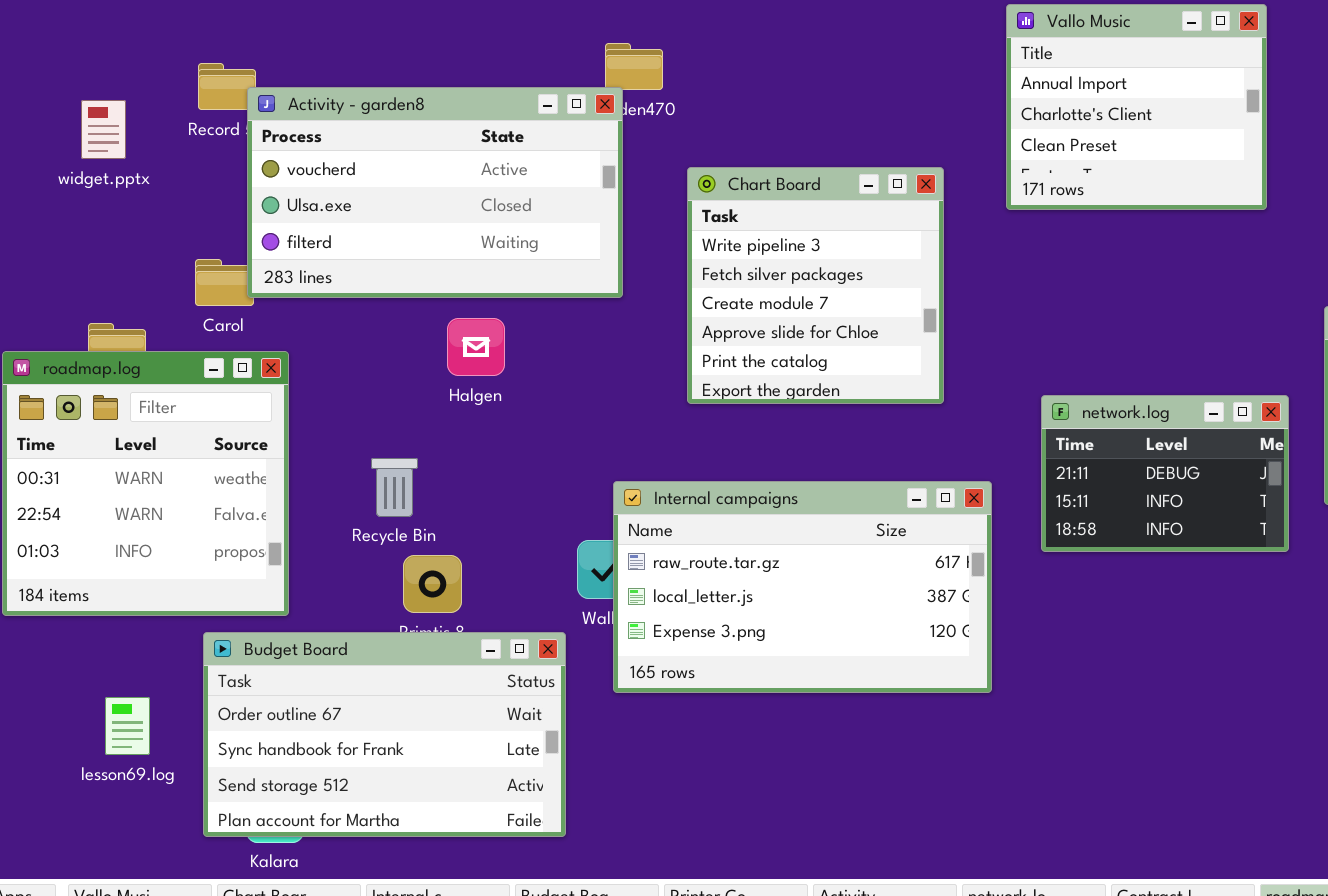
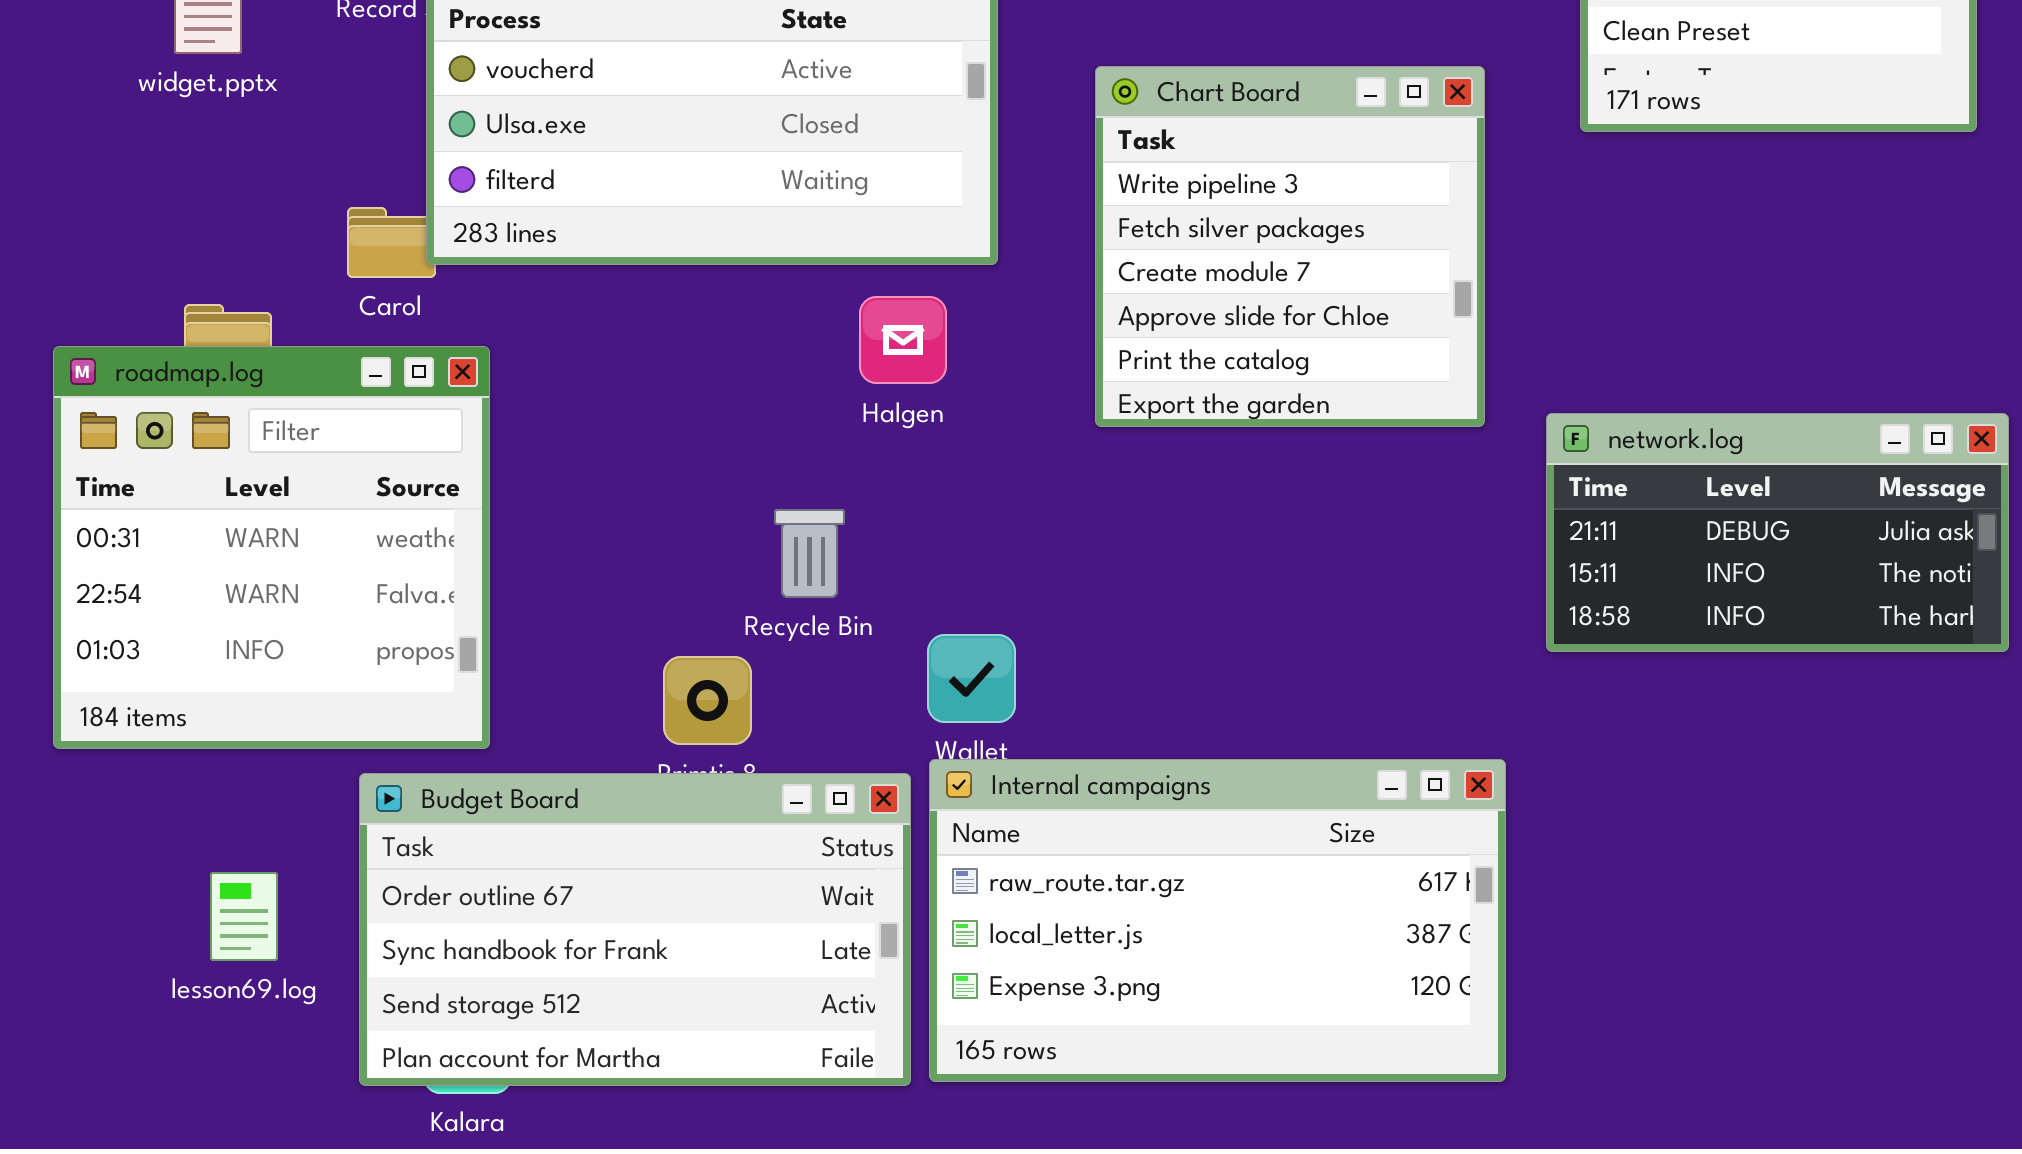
Halgen: [447,318,505,376] -> [859,296,947,384], moved
network.log: [1041,395,1289,552] -> [1546,413,2009,652], resized
Recycle Bin: [371,458,418,517] -> [774,509,845,598], moved
Internal campaigns: [613,481,992,693] -> [929,759,1506,1082], moved

